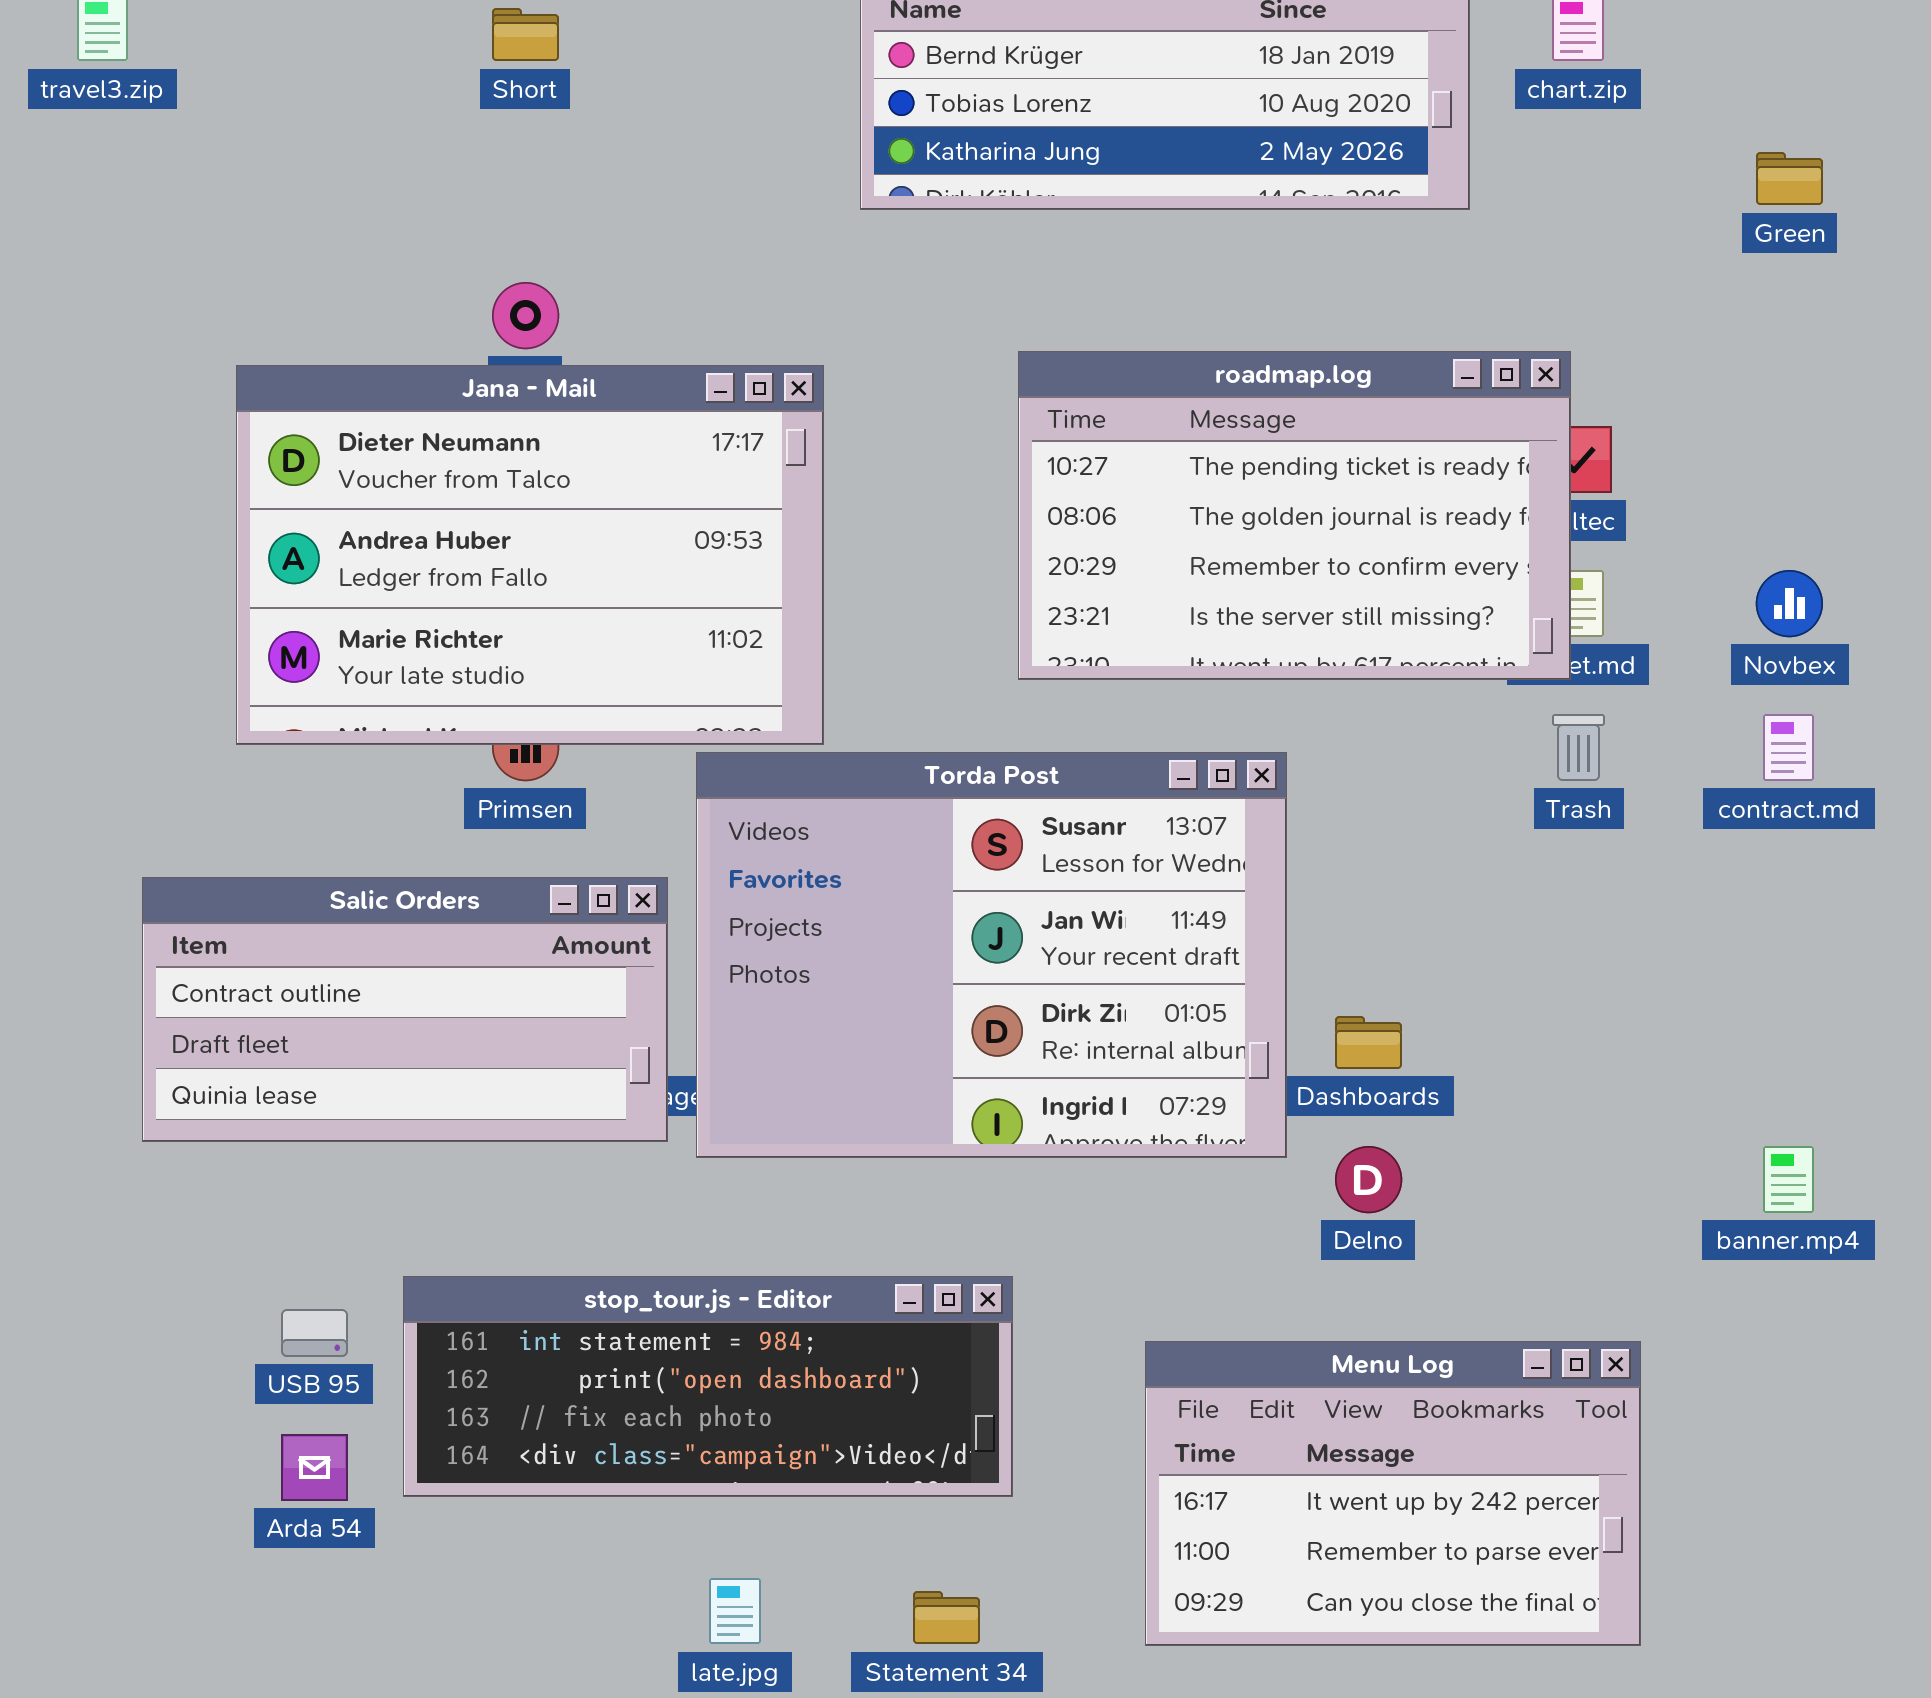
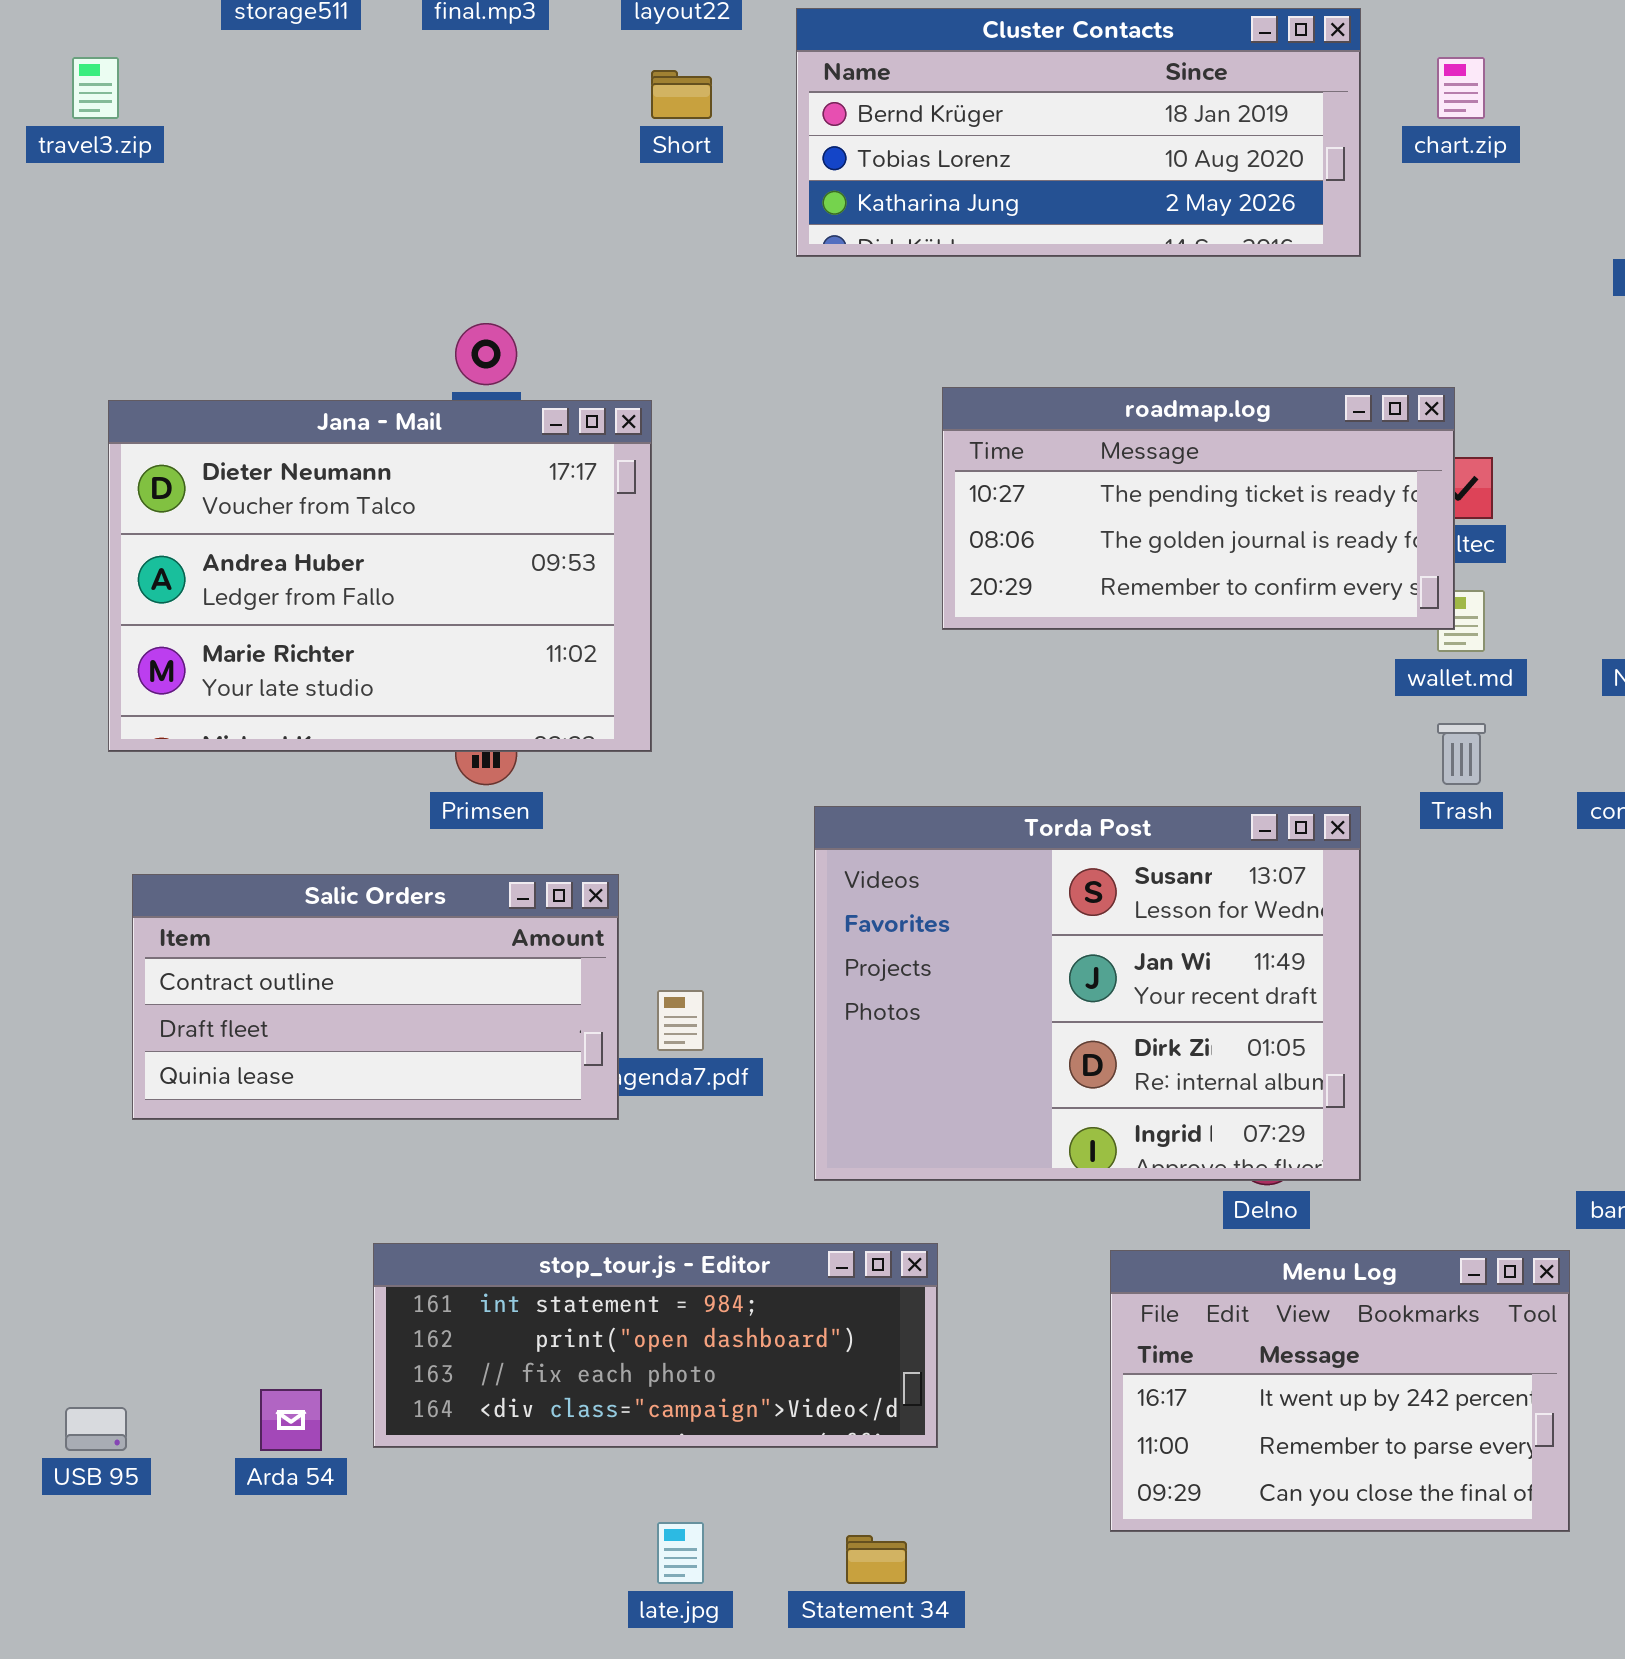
Short: [492,8,559,61] -> [651,70,712,119], moved
roadmap.log: [1018,351,1571,680] -> [942,387,1455,630], resized
Jana - Mail: [236,365,824,745] -> [108,400,652,752], moved
Torda Post: [696,752,1287,1158] -> [814,806,1361,1181], moved
USB 95: [281,1309,348,1357] -> [65,1407,127,1451], moved
Menu Log: [1145,1341,1641,1646] -> [1110,1250,1570,1532], moved

